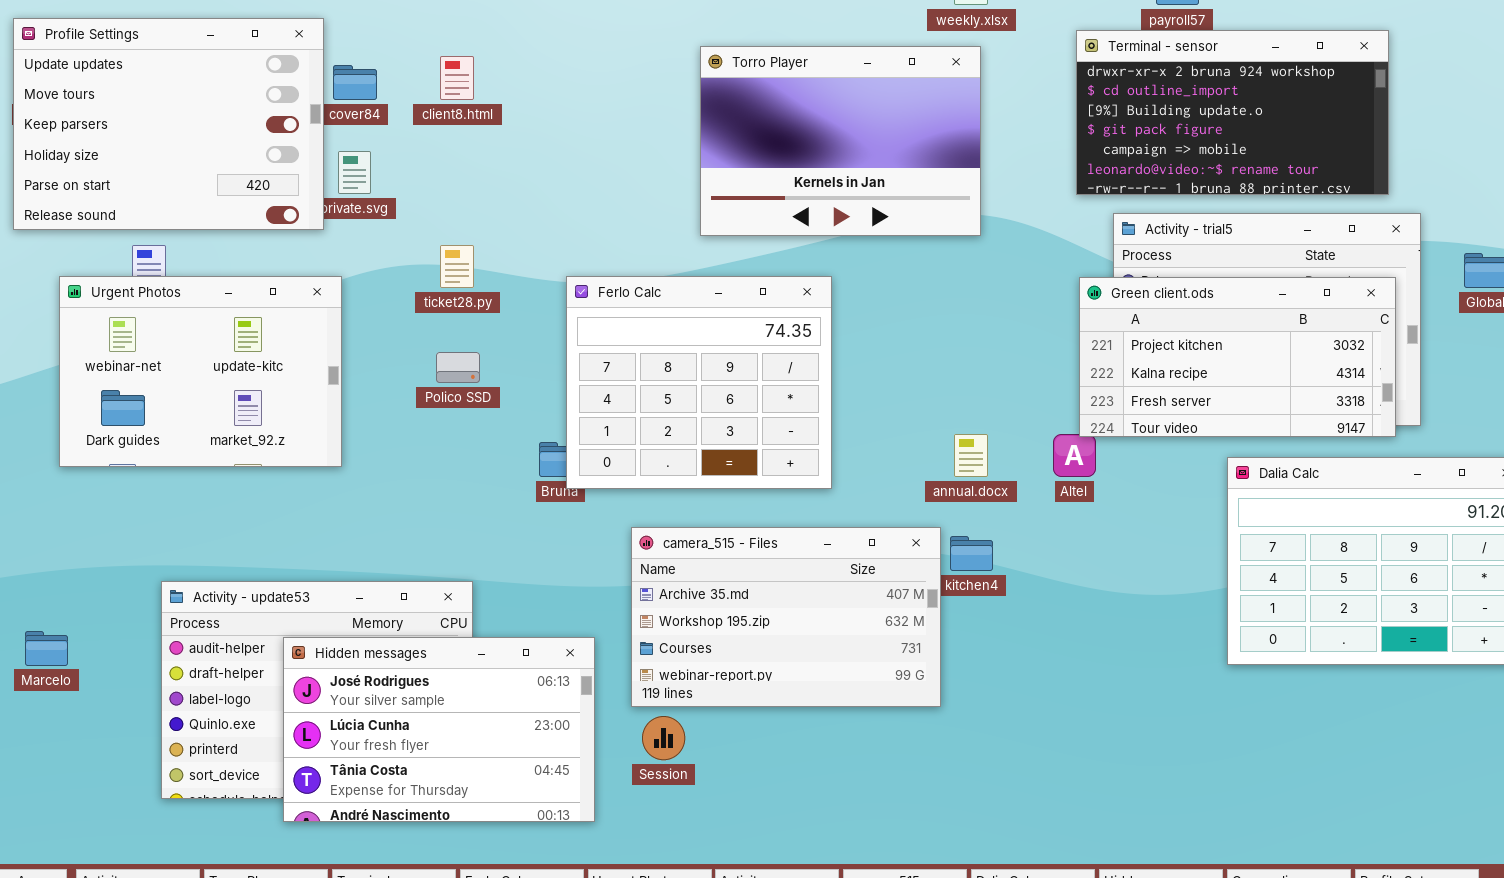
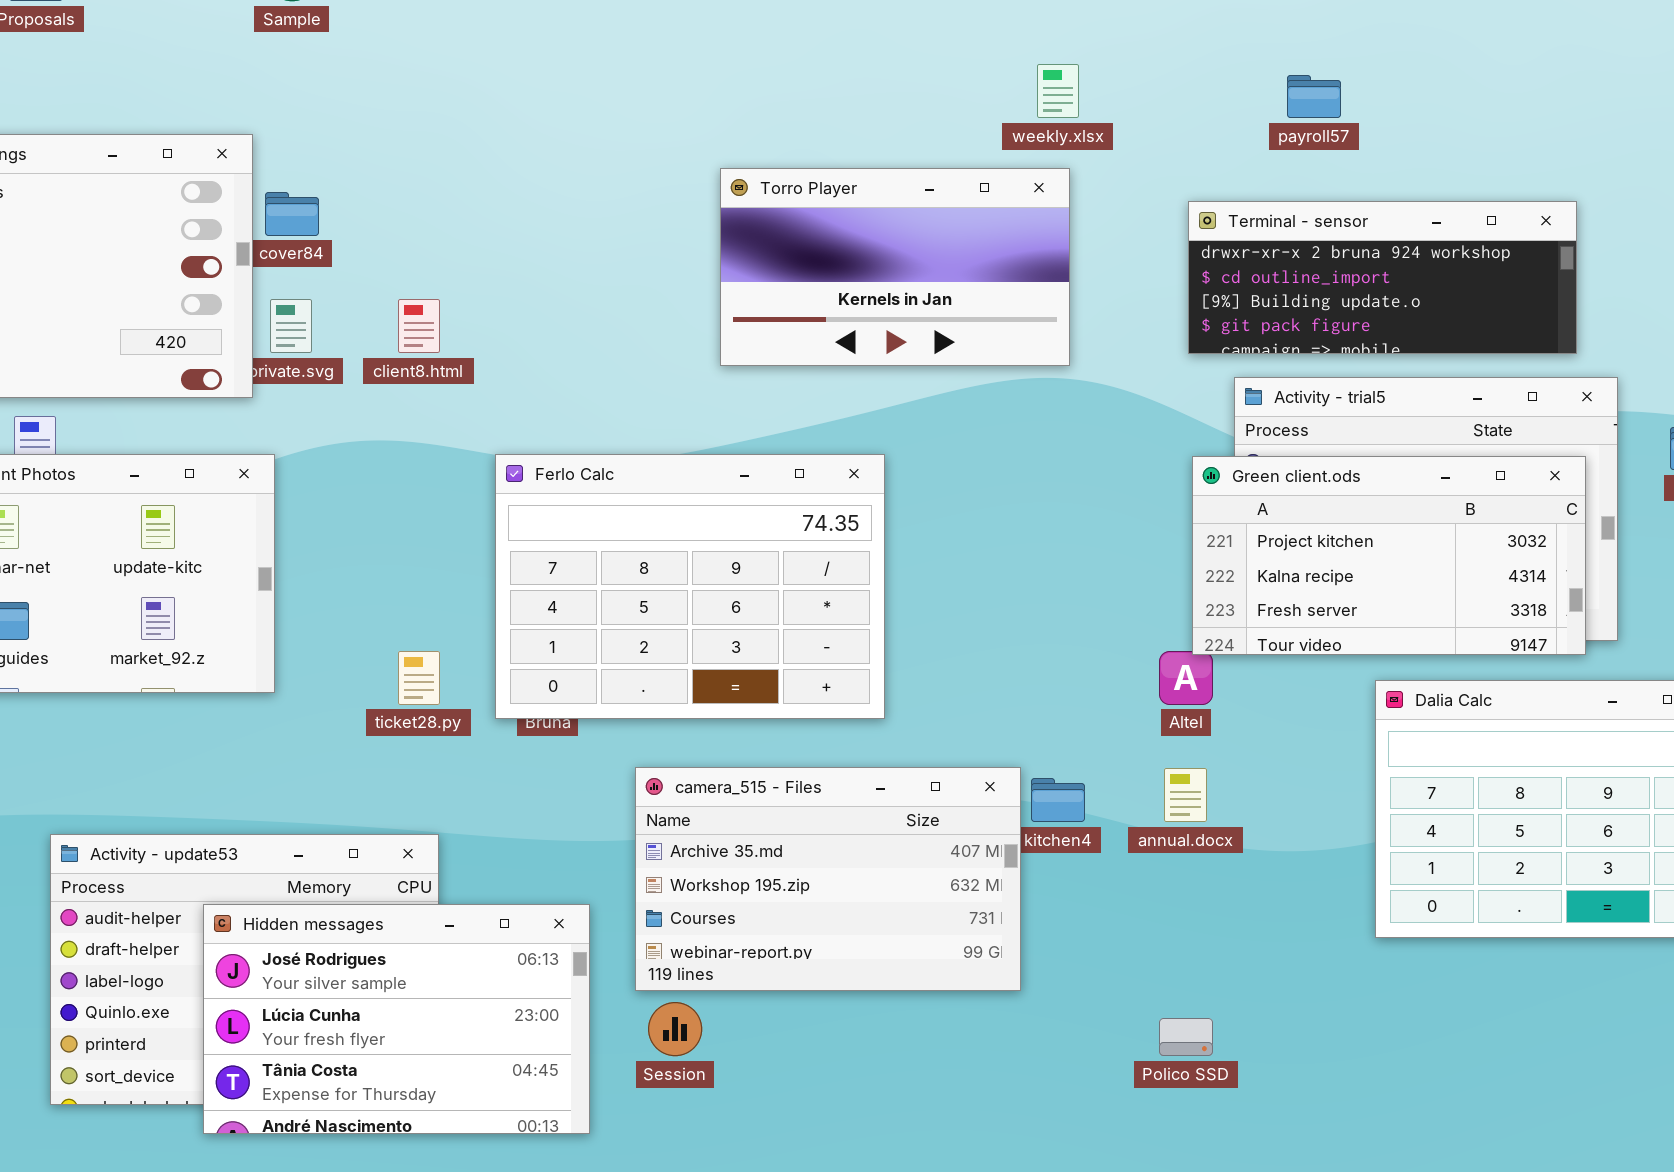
Terminal - sensor: [1076,30,1389,195] -> [1188,201,1577,354], resized
Torro Player: [700,46,981,236] -> [720,168,1070,366], resized
client8.html: [440,56,474,100] -> [398,299,440,353], moved
ticket28.py: [440,245,474,288] -> [398,651,440,705], moved
Ferlo Calc: [566,276,832,489] -> [495,454,885,719], resized
Polico SSD: [436,352,480,383] -> [1159,1018,1213,1056], moved
annual.docx: [954,434,988,477] -> [1164,768,1207,822], moved

